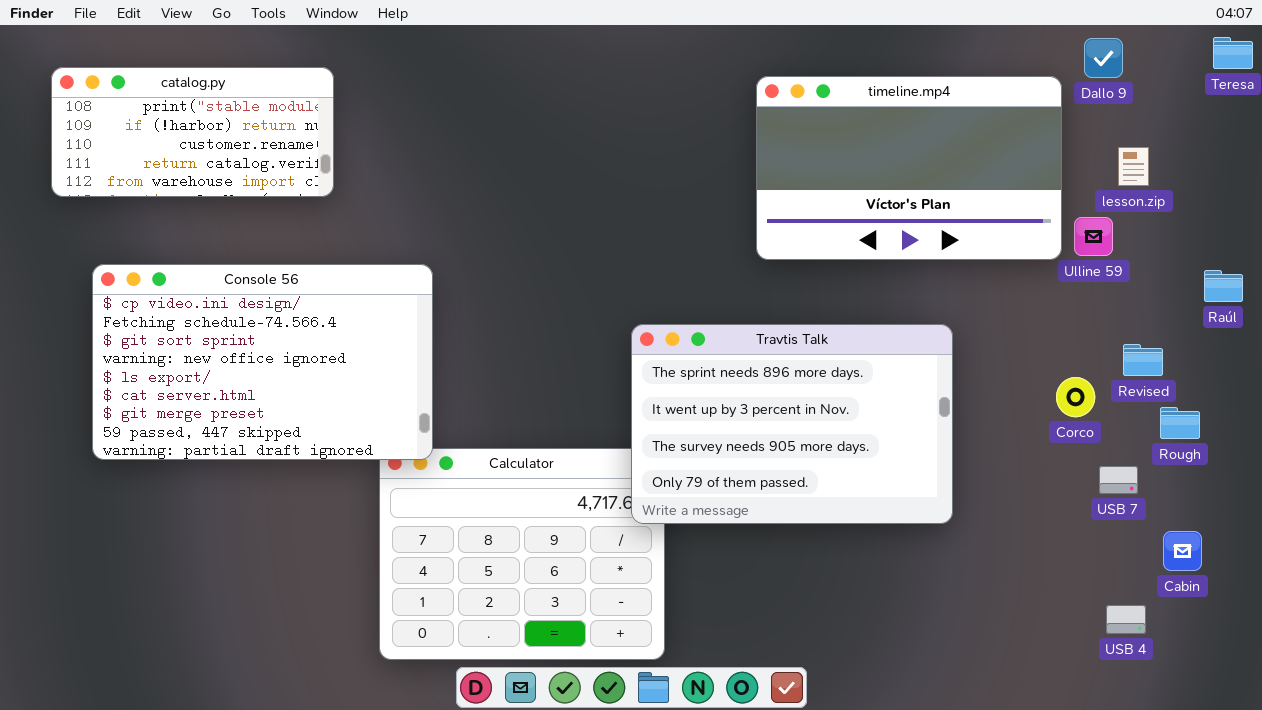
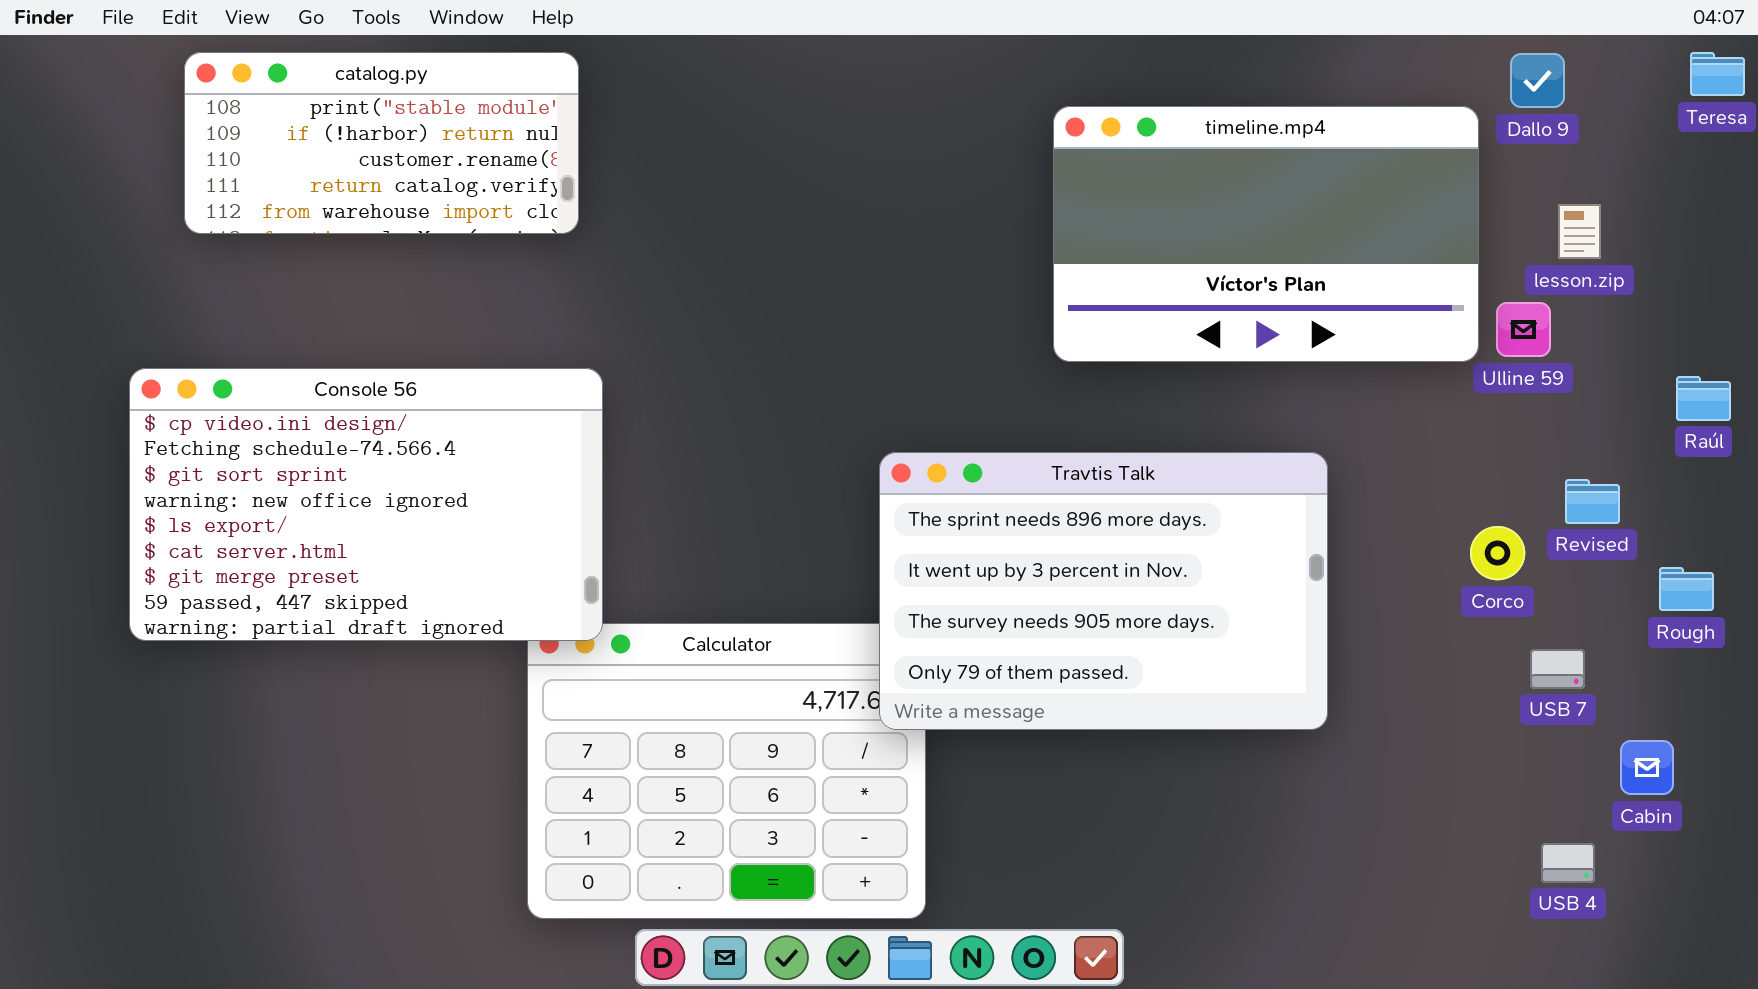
catalog.py: [51,67,334,197] -> [184,52,579,234], moved
Rough: [1160,407,1200,439] -> [1659,567,1714,611], moved

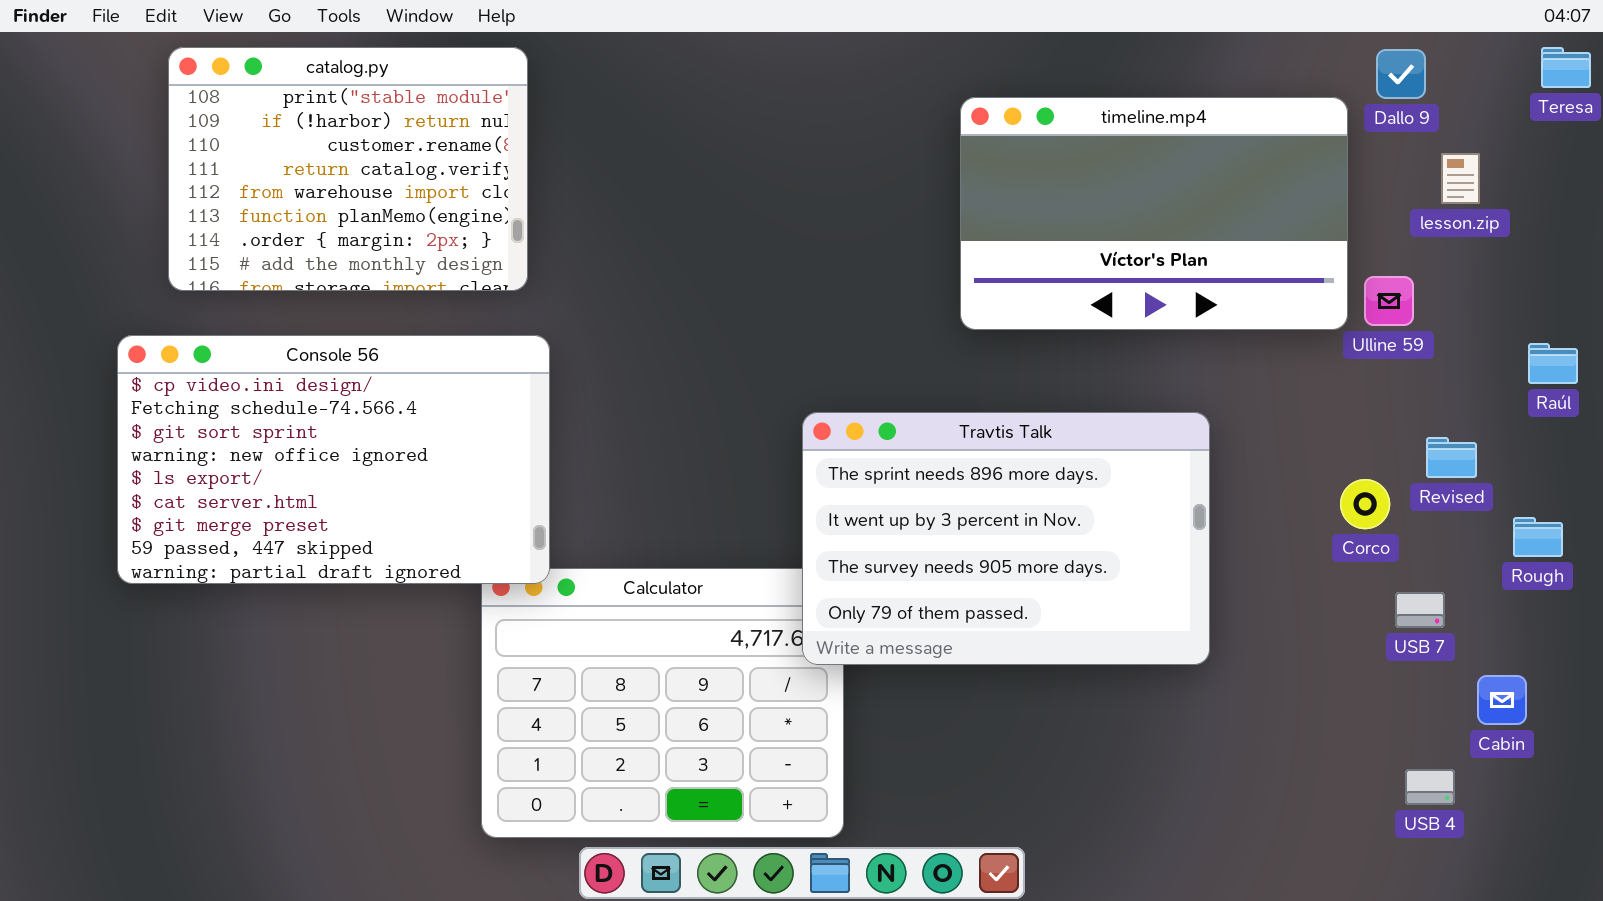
catalog.py: [184,52,579,234] -> [168,47,528,291], resized
lesson.zip: [1558,204,1601,259] -> [1441,153,1480,204], moved

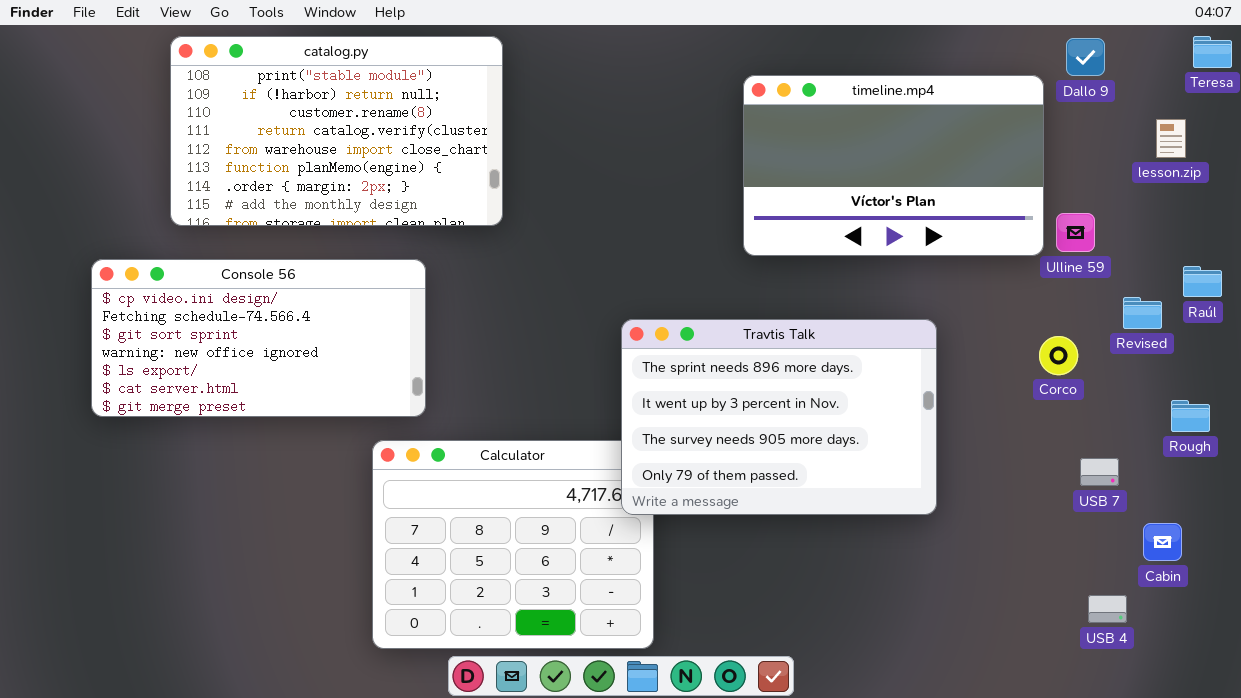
catalog.py: [168,47,528,291] -> [170,36,503,226], moved, resized
lesson.zip: [1441,153,1480,204] -> [1156,119,1186,158], moved
Console 56: [117,335,550,584] -> [91,259,426,417], resized
Revised: [1426,437,1477,478] -> [1123,297,1162,329], moved
Corco: [1340,479,1390,529] -> [1039,336,1078,375], moved

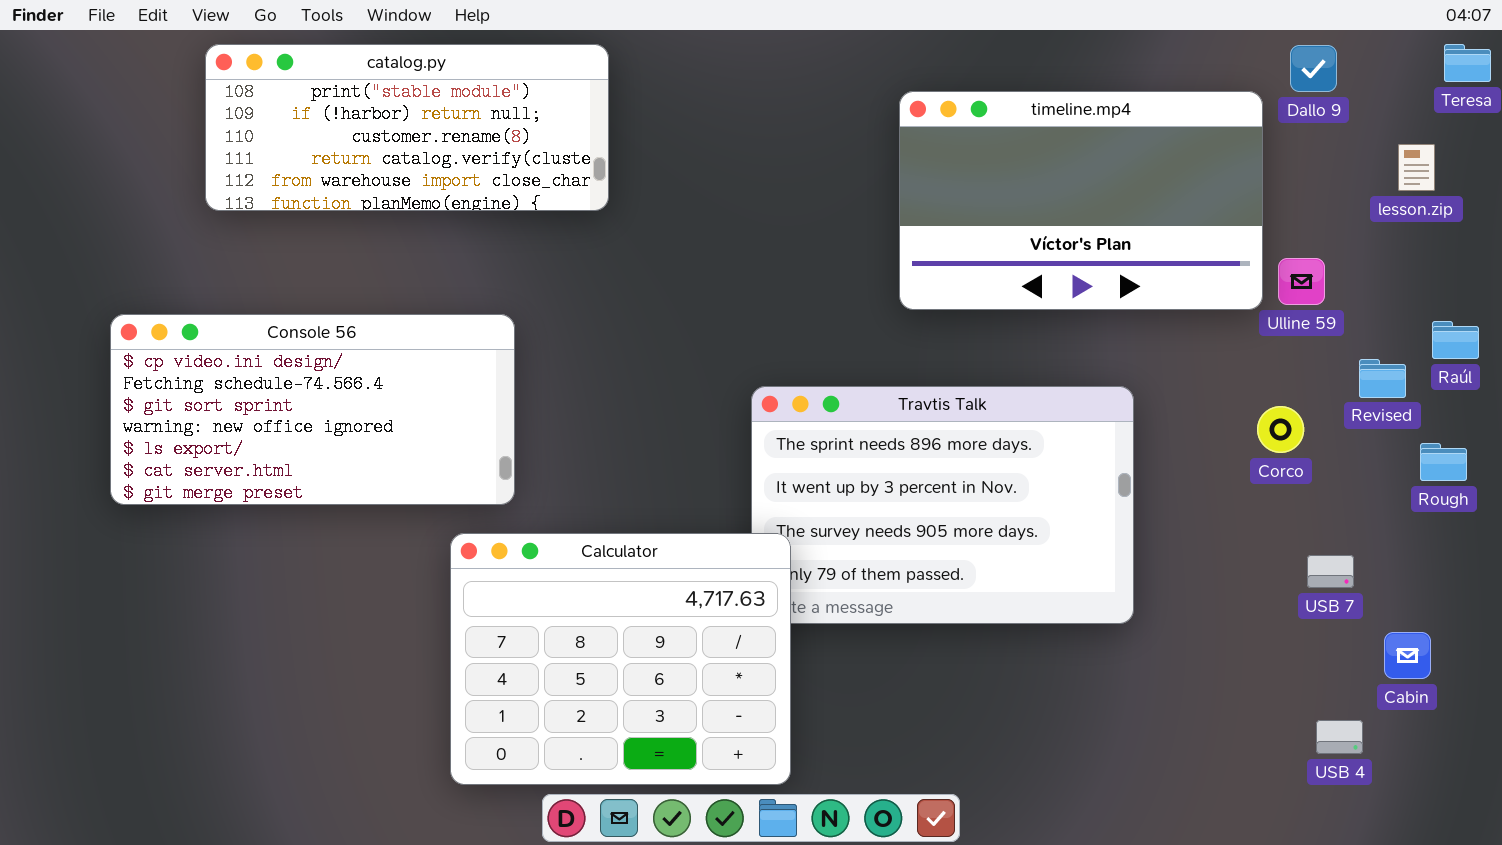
catalog.py: [170,36,503,226] -> [205,44,609,211], resized
Rough: [1171,400,1210,432] -> [1420,443,1467,481], moved
Calculator: [372,440,654,649] -> [450,533,791,785], raised

